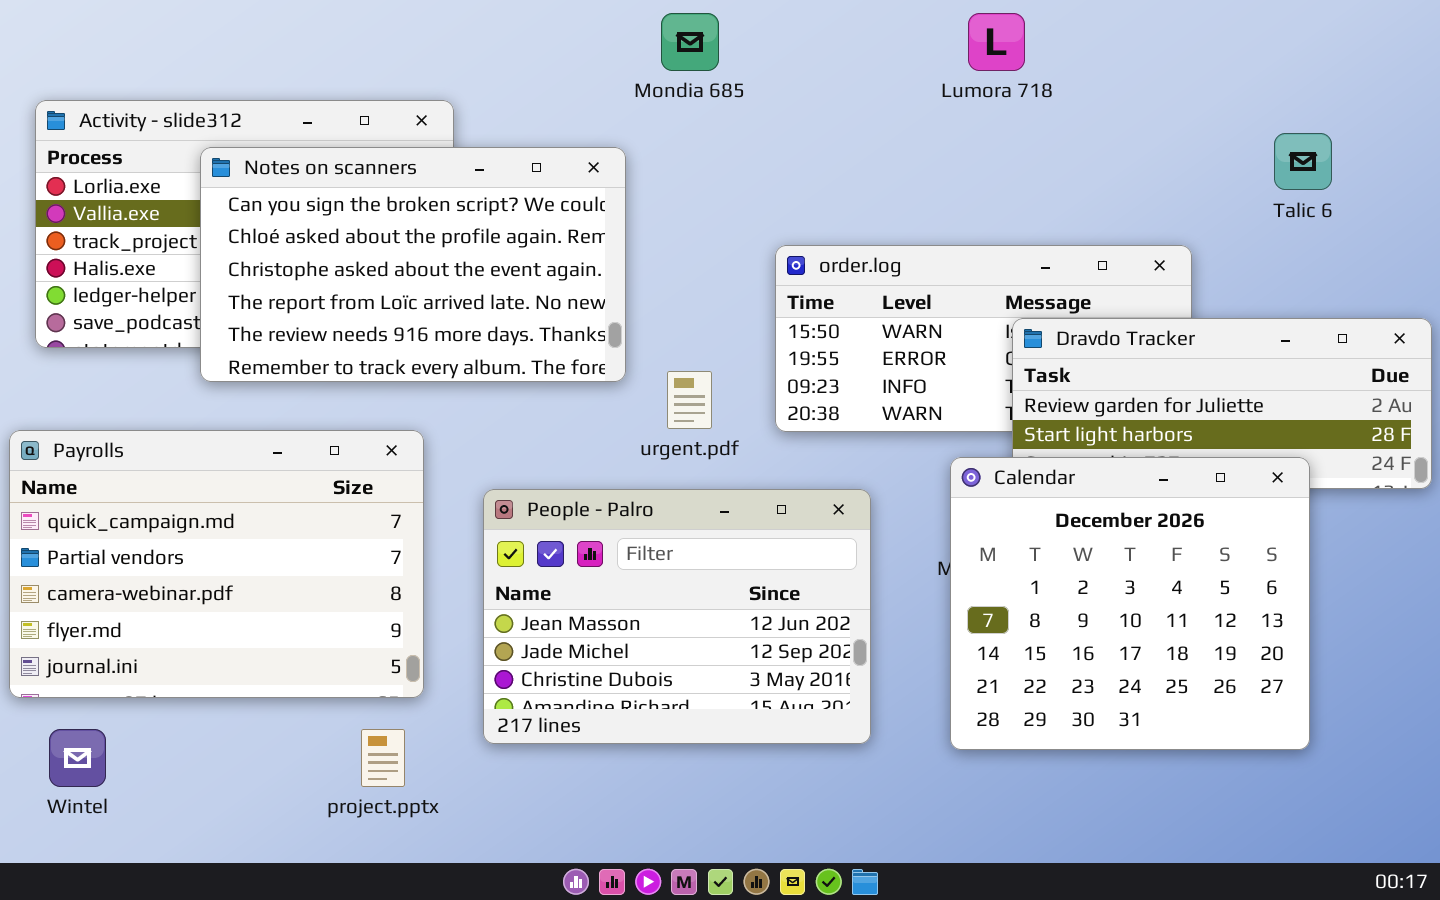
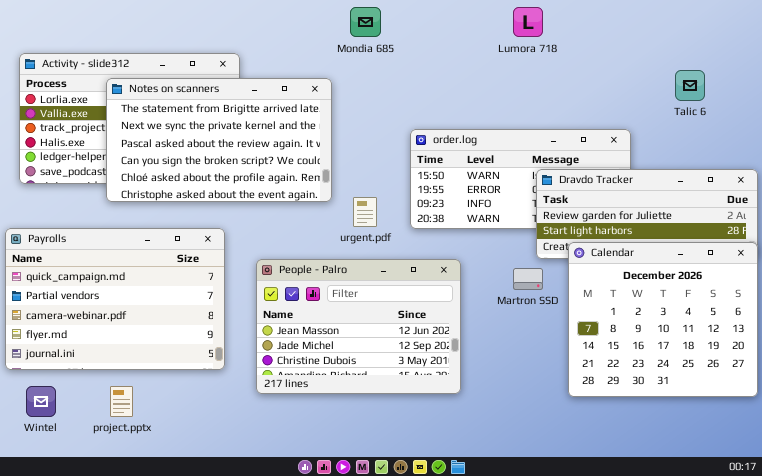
Notes on scanners: [200,147,626,382] -> [106,78,332,202], scrolled up 3 rows
Calendar: [950,457,1310,750] -> [568,242,758,397], moved
project.pptx: [361,729,405,787] -> [110,386,133,417], moved

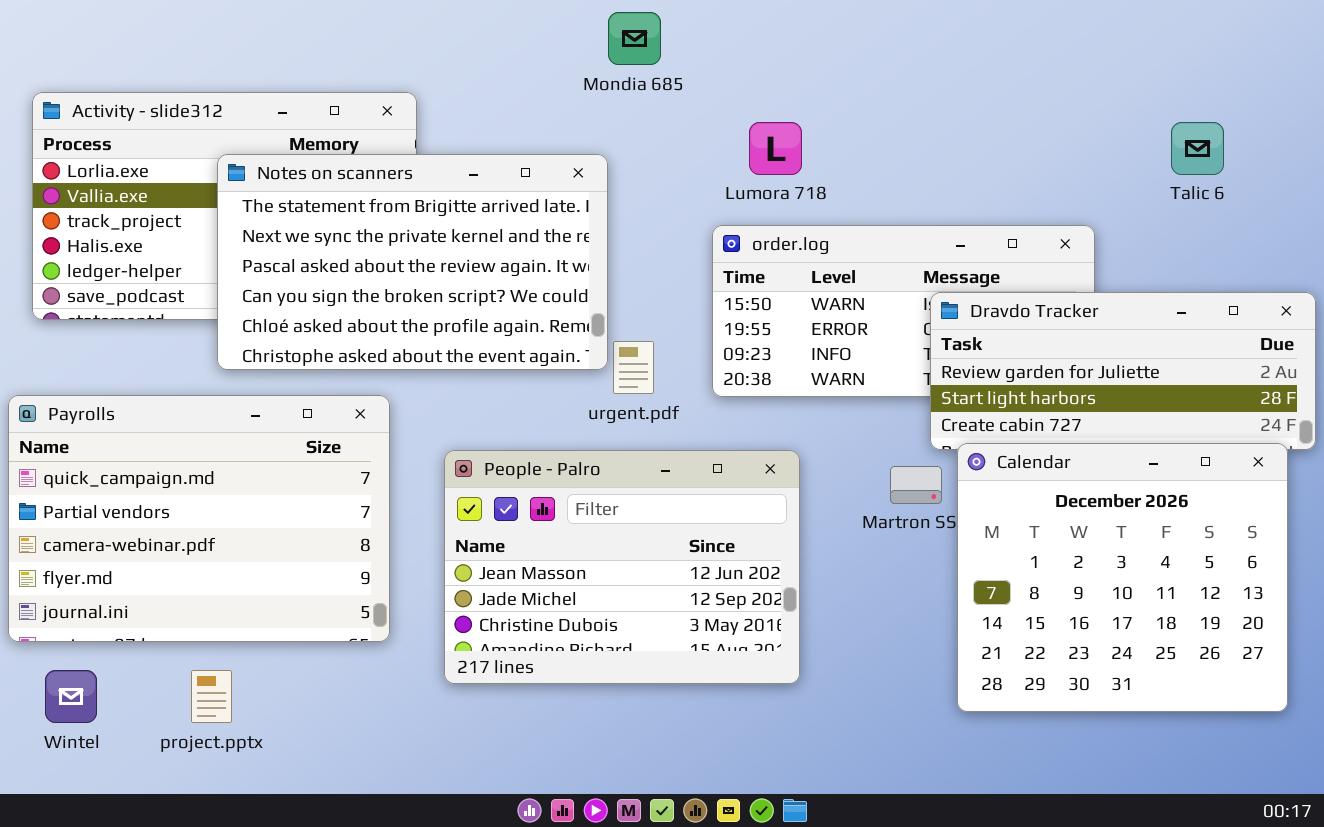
Lumora 718: [513,7,543,37] -> [749,122,802,175], moved
Notes on scanners: [106,78,332,202] -> [217,154,608,370], moved
Calendar: [568,242,758,397] -> [957,443,1288,712], moved

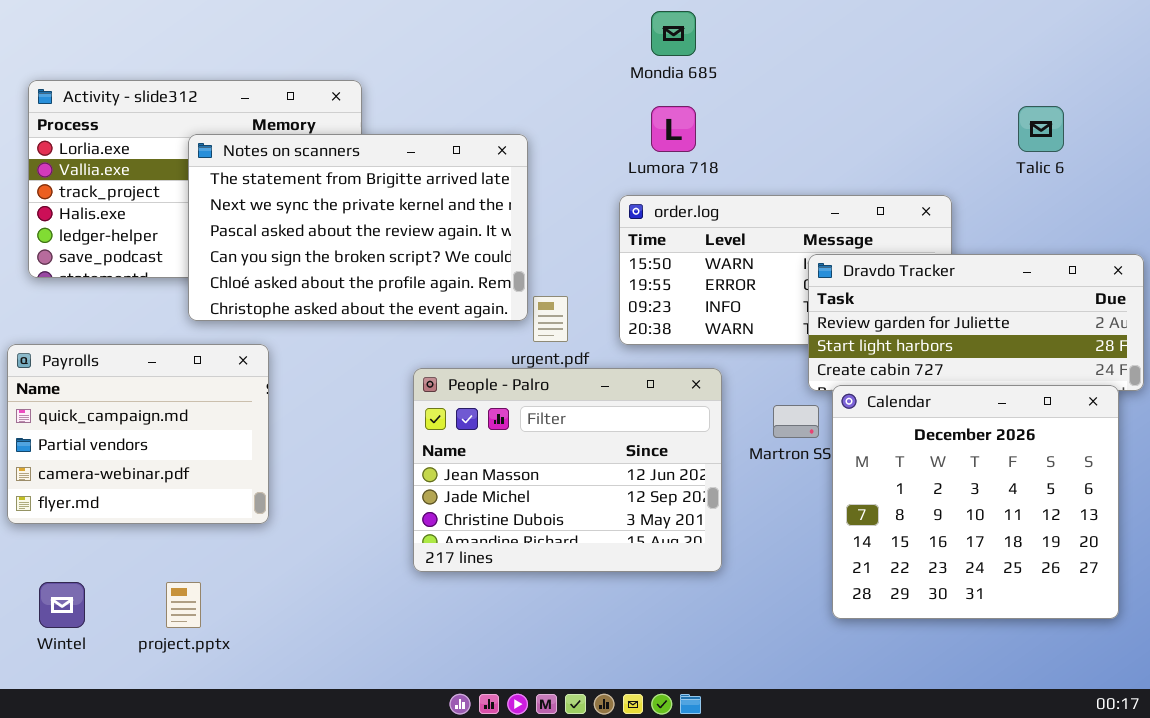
Mondia 685: [608,12,661,65] -> [651,11,696,56], moved
Payrolls: [8,395,390,642] -> [7,344,269,524], resized
People - Palro: [444,450,800,684] -> [413,368,722,572], moved

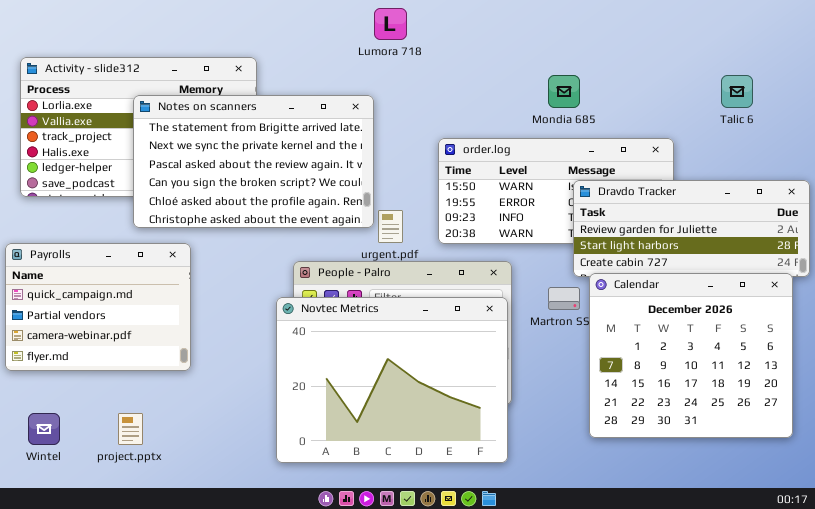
Mondia 685: [651,11,696,56] -> [548,75,580,108], moved
Lumora 718: [651,106,696,152] -> [374,8,407,40], moved
Novtec Metrics: none -> [276,297,508,463], opened

